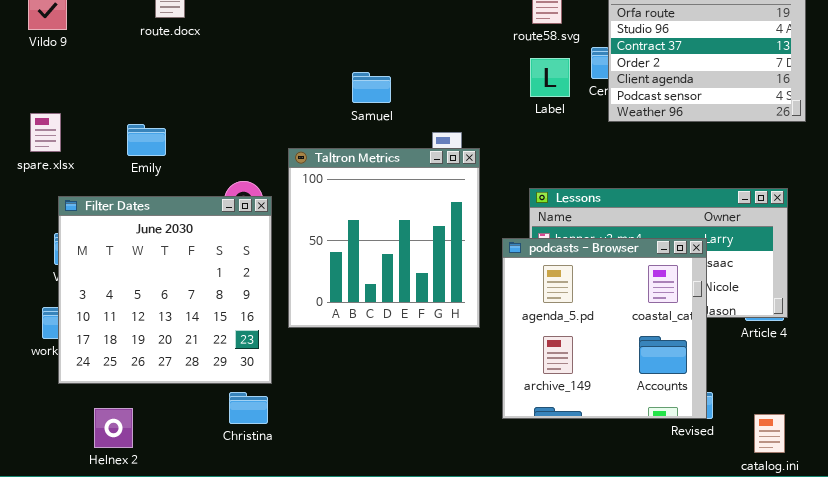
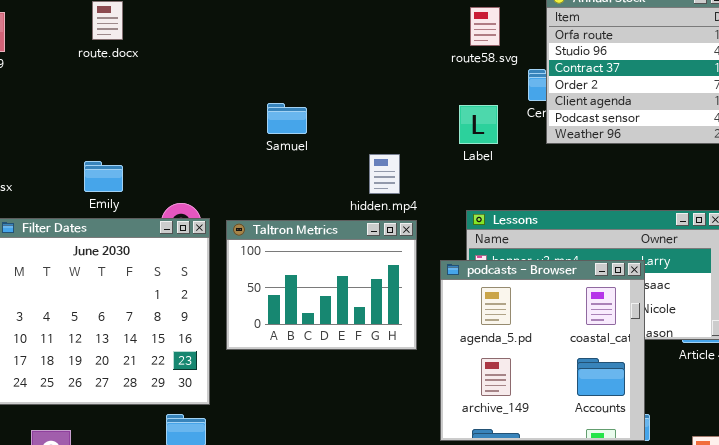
Label: [530,58,570,97] -> [459,105,498,144], moved
Samuel: [352,72,391,103] -> [267,103,307,134], moved
Emily: [127,124,166,156] -> [84,161,123,192], moved
Taltron Metrics: [288,148,480,328] -> [226,220,417,350], resized

